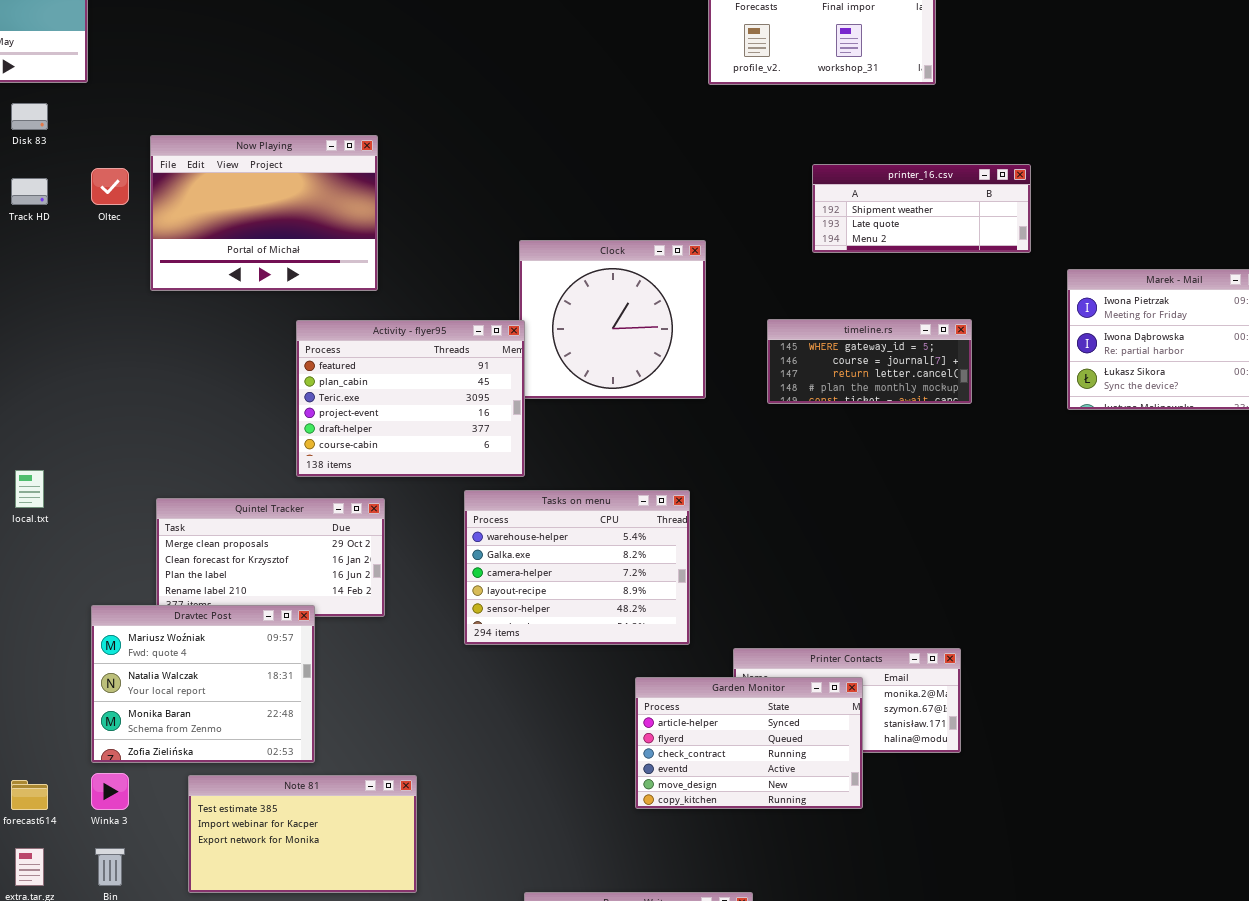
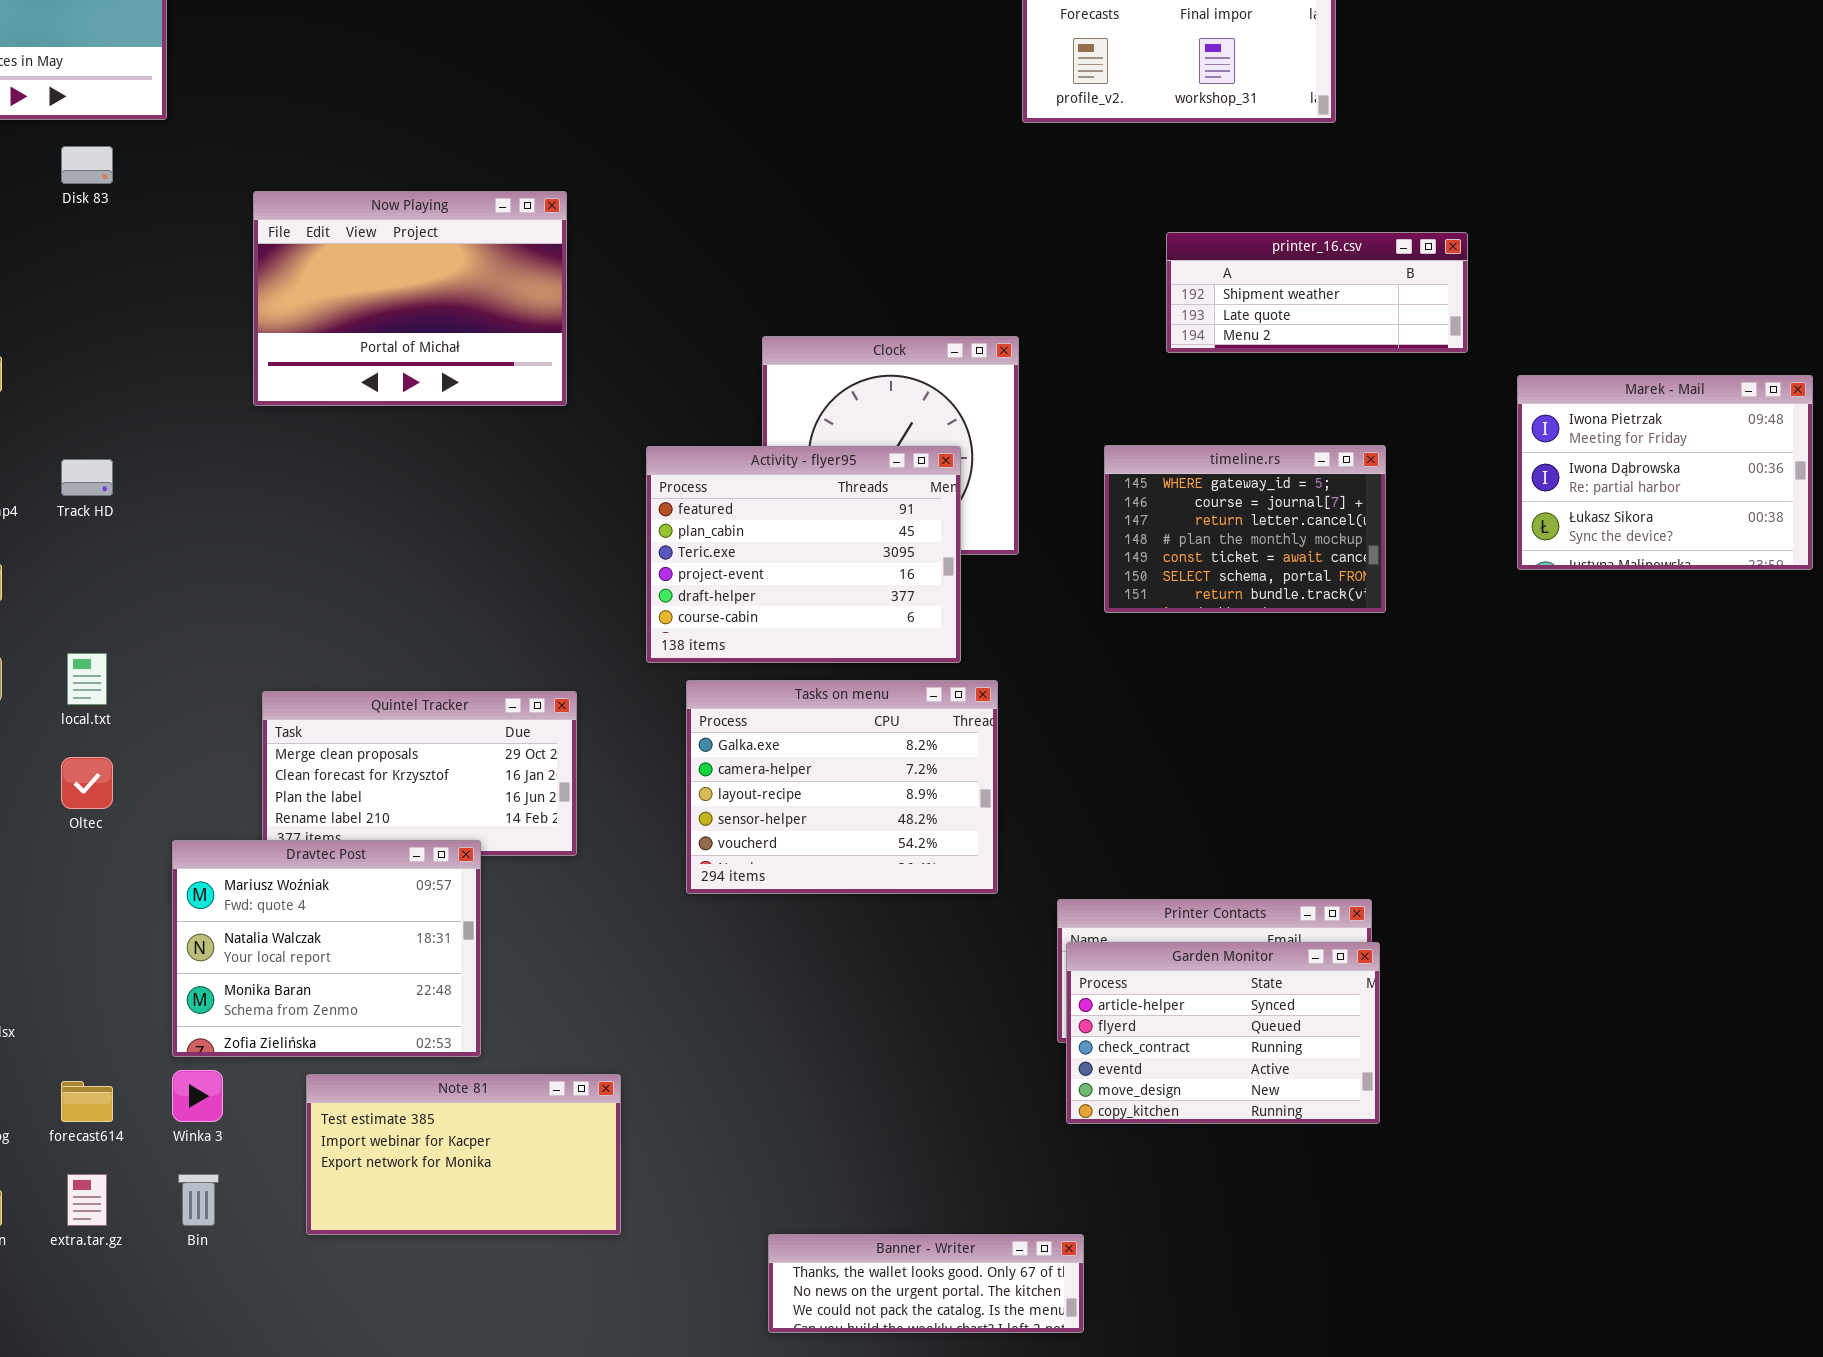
Oltec: [91,168,129,205] -> [61,757,113,809], moved
Track HD: [11,178,48,205] -> [61,459,113,496], moved
timeline.rs: [767,319,972,404] -> [1104,445,1386,613], resized
Activity - flyer95: [296,320,525,477] -> [646,446,961,663], moved
Tasks on menu: [464,490,690,645] -> [686,680,998,894], scrolled down 1 row
Garden Monitor: [635,677,863,809] -> [1066,942,1380,1124], moved

